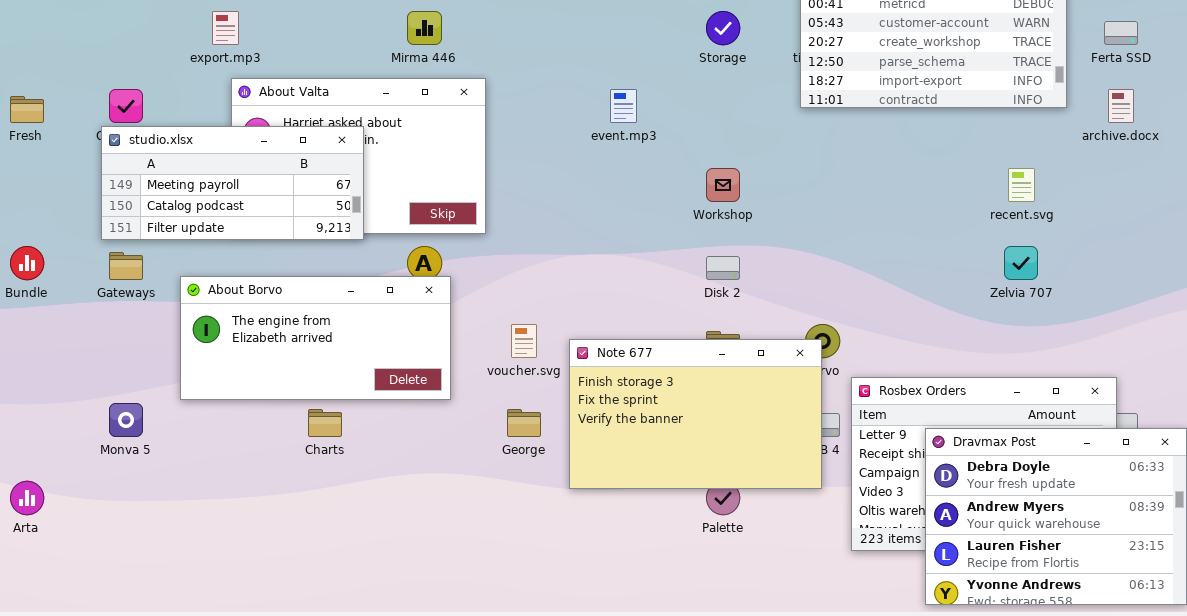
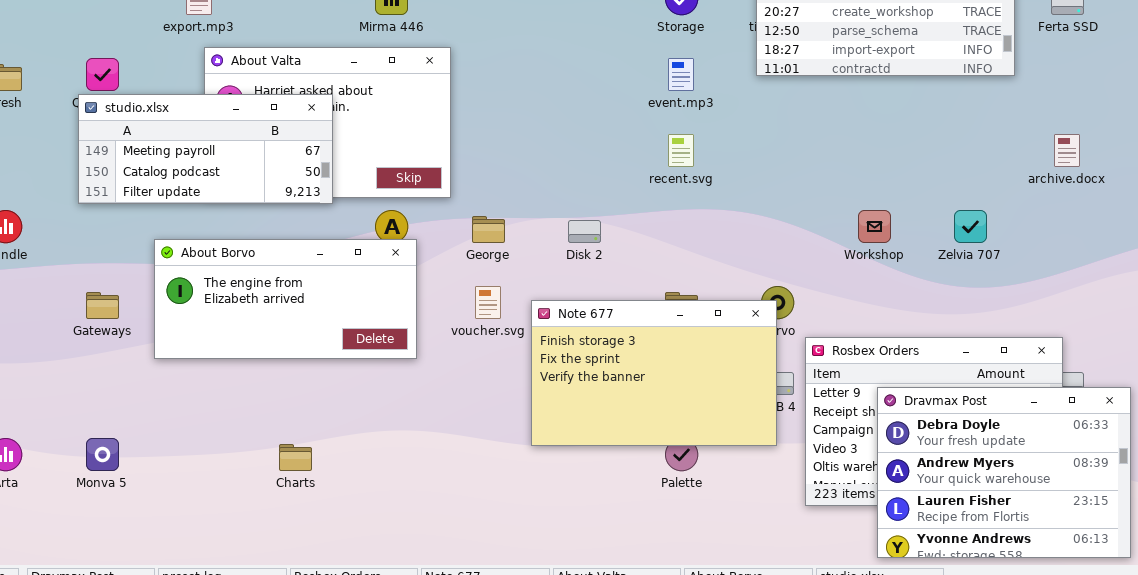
event.mp3: [610,89,637,123] -> [668,58,694,91], moved
archive.docx: [1108,89,1134,123] -> [1054,134,1080,167], moved
Workshop: [706,168,740,202] -> [858,210,891,243], moved
recent.svg: [1008,168,1035,202] -> [668,134,694,167], moved
Gateways: [109,252,143,280] -> [86,292,119,319], moved
Disk 2: [706,256,740,280] -> [568,220,601,243], moved
Monva 5: [109,403,143,437] -> [86,438,119,471], moved
Charts: [308,409,342,437] -> [279,444,312,471], moved
George: [507,409,541,437] -> [472,216,505,243], moved

